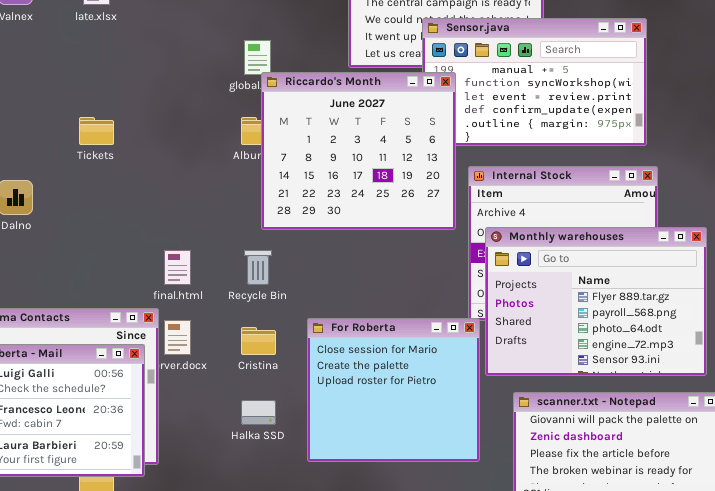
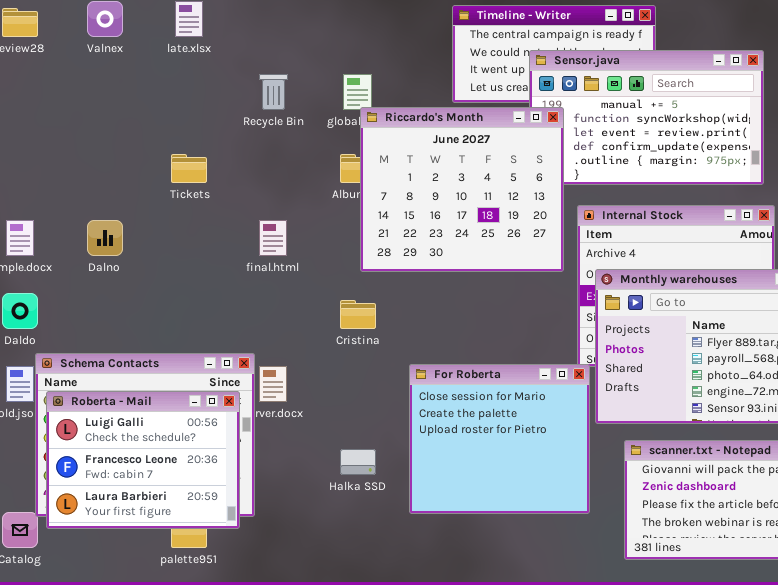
final.html: [164,250,191,285] -> [259,220,287,256], moved
Recycle Bin: [244,250,272,285] -> [259,74,288,110], moved
Cristina: [241,327,276,355] -> [340,300,376,329], moved

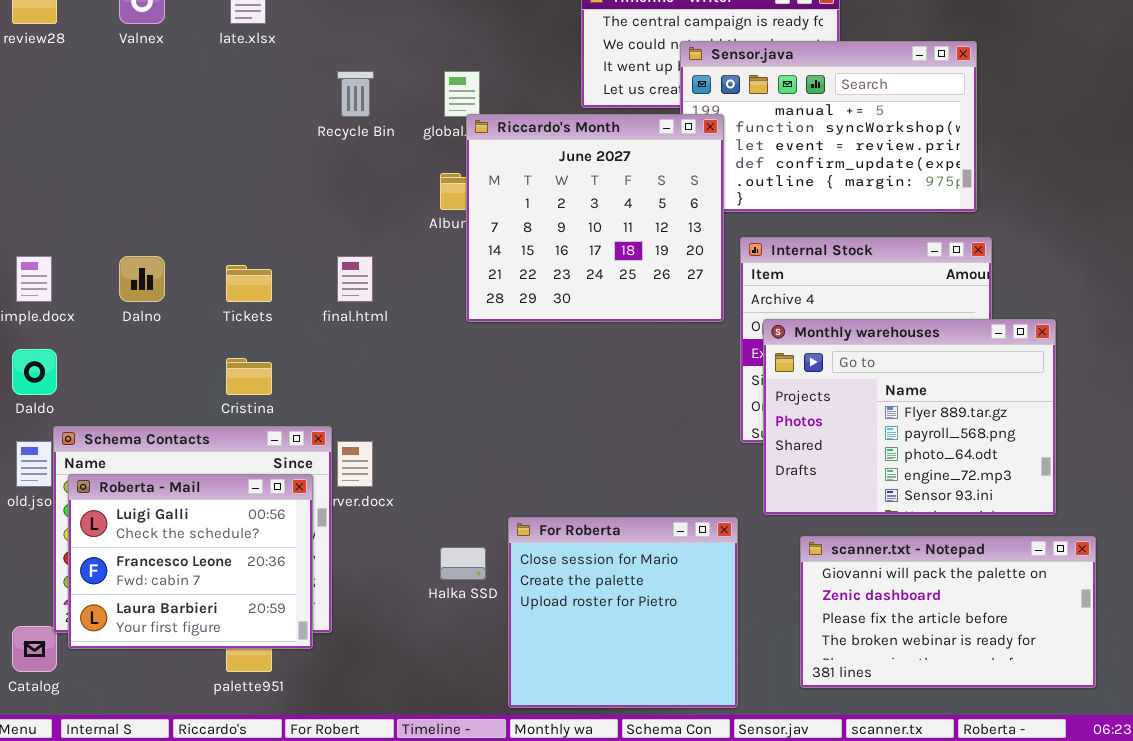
Tickets: [171,154,207,183] -> [226,265,272,302], moved
Cristina: [340,300,376,329] -> [226,358,272,395], moved
For Roberta: [409,364,590,514] -> [508,517,738,708], moved

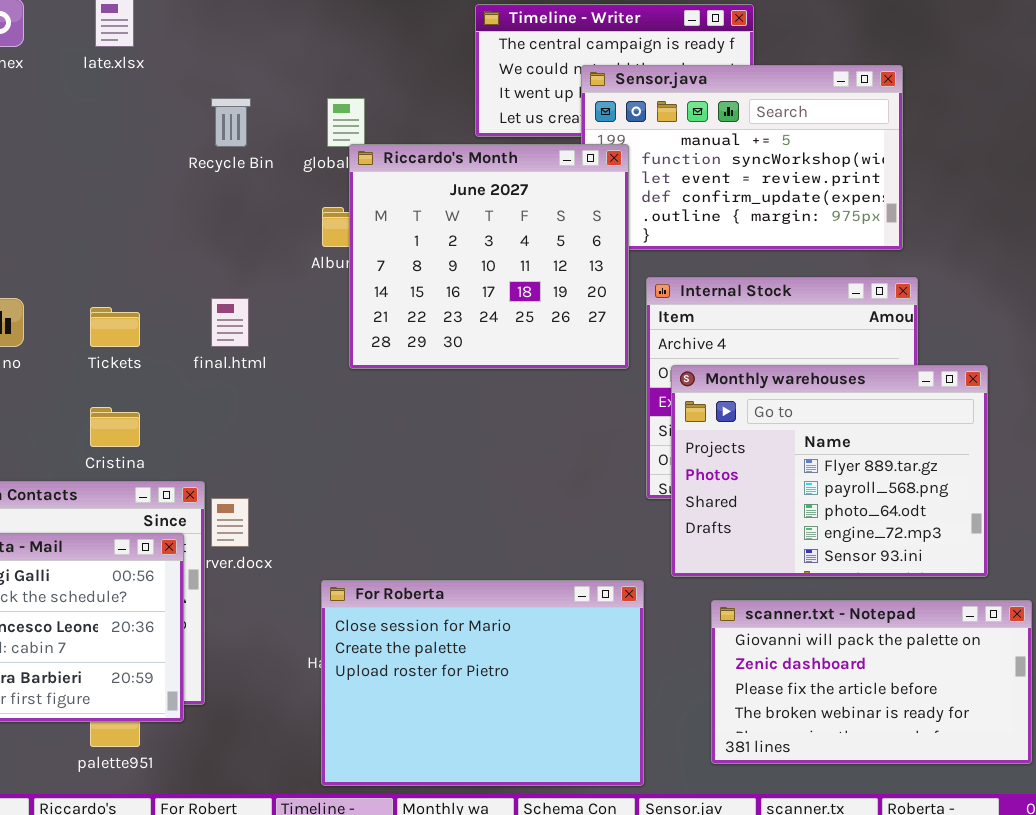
For Roberta: [508,517,738,708] -> [321,580,644,786], resized

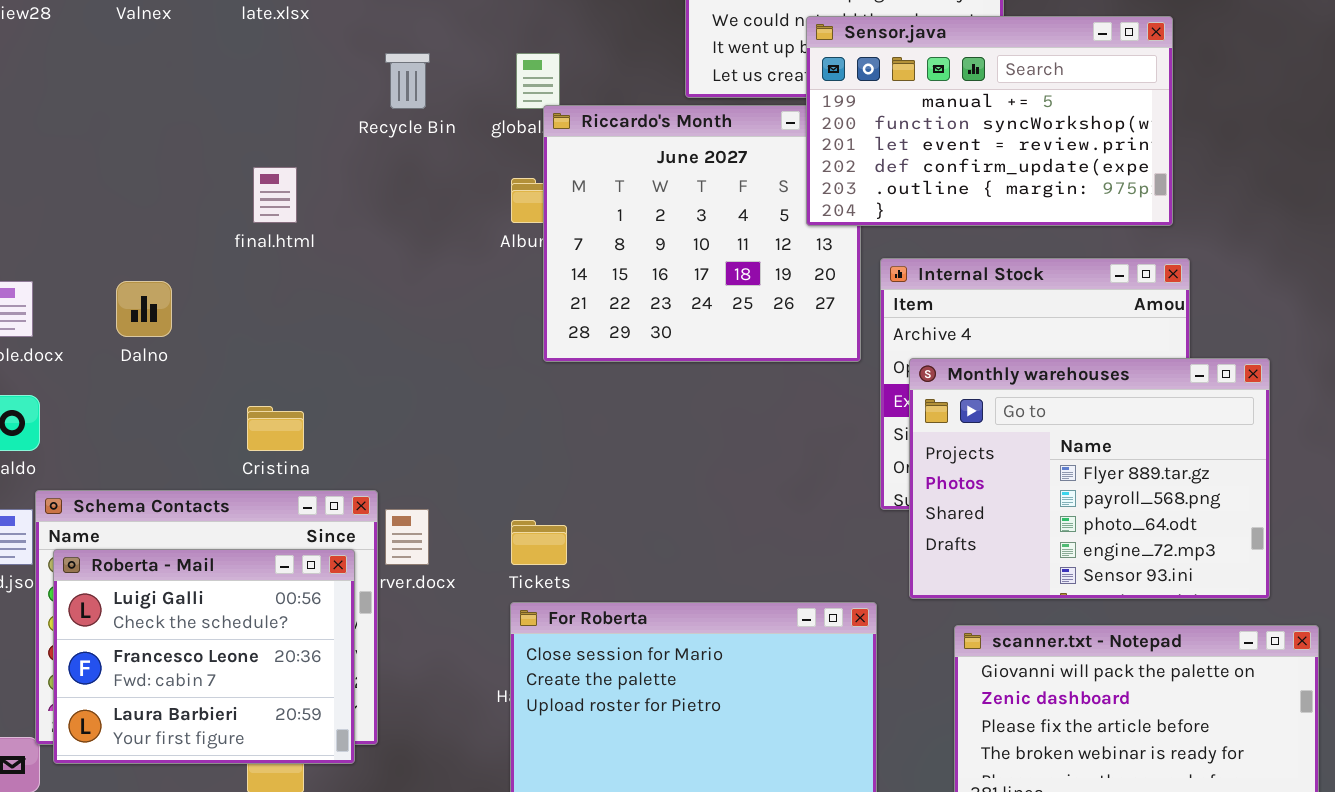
Sensor.java: [581,65,903,250] -> [806,16,1173,226], raised
final.html: [211,298,249,347] -> [253,167,297,223], moved
Tickets: [90,307,140,347] -> [511,520,567,565], moved

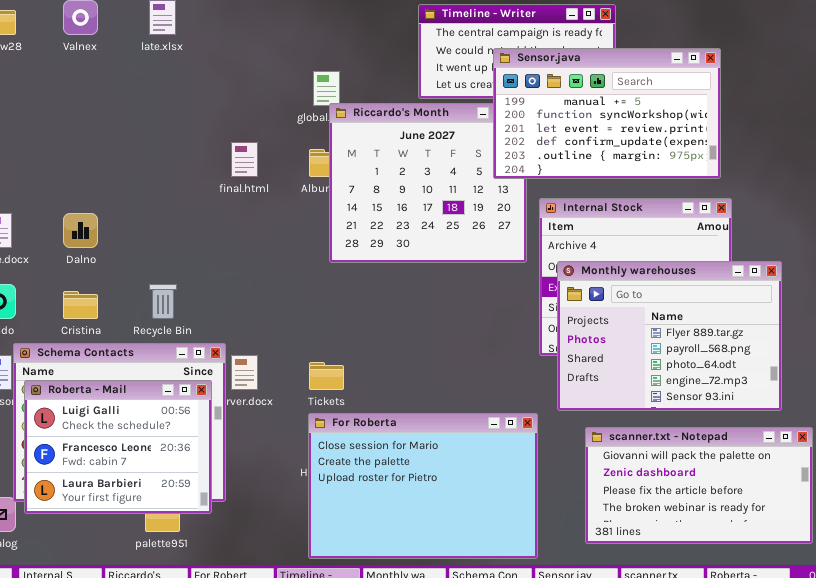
Recycle Bin: [385,53,430,109] -> [149,284,177,319], moved
final.html: [253,167,297,223] -> [231,142,258,177], moved
Cristina: [247,406,304,451] -> [63,291,98,319], moved

